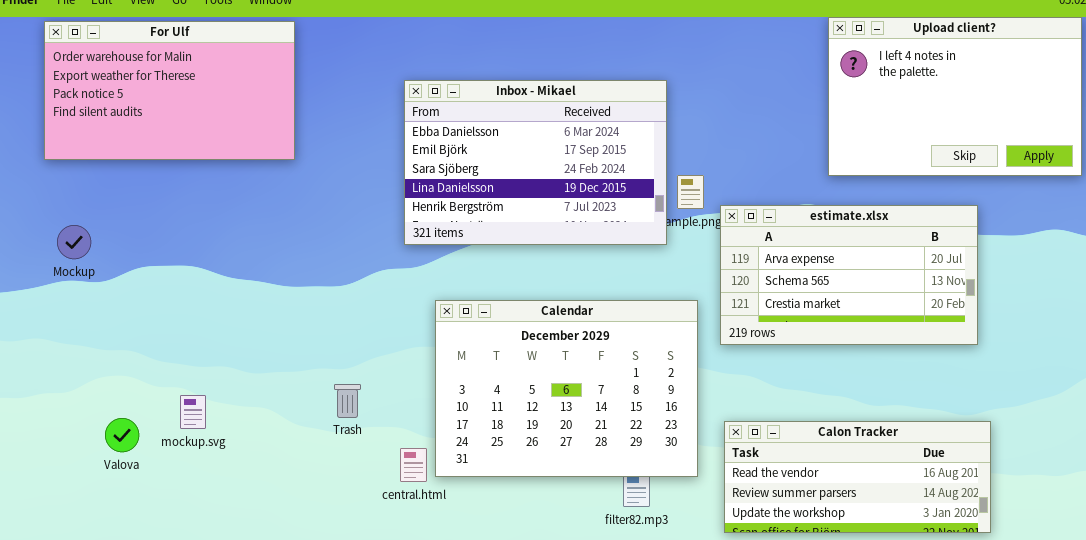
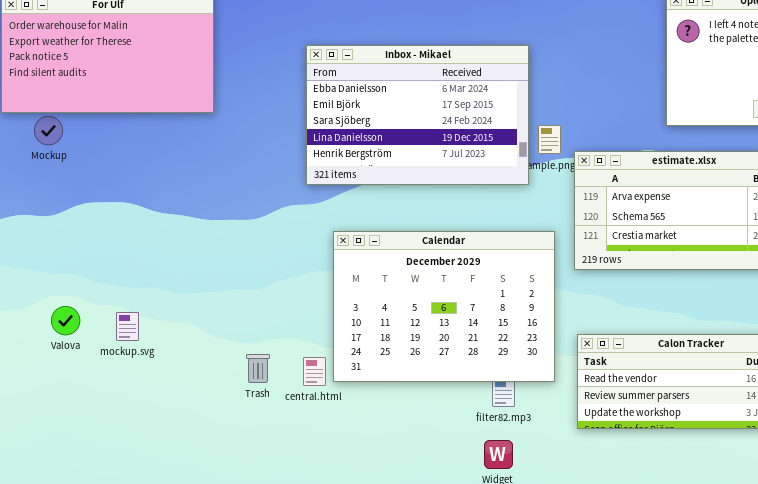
Mockup: [57,225,91,259] -> [34,116,63,145], moved
Trash: [334,384,361,418] -> [246,354,270,383], moved
Valova: [105,418,139,452] -> [51,306,80,335], moved

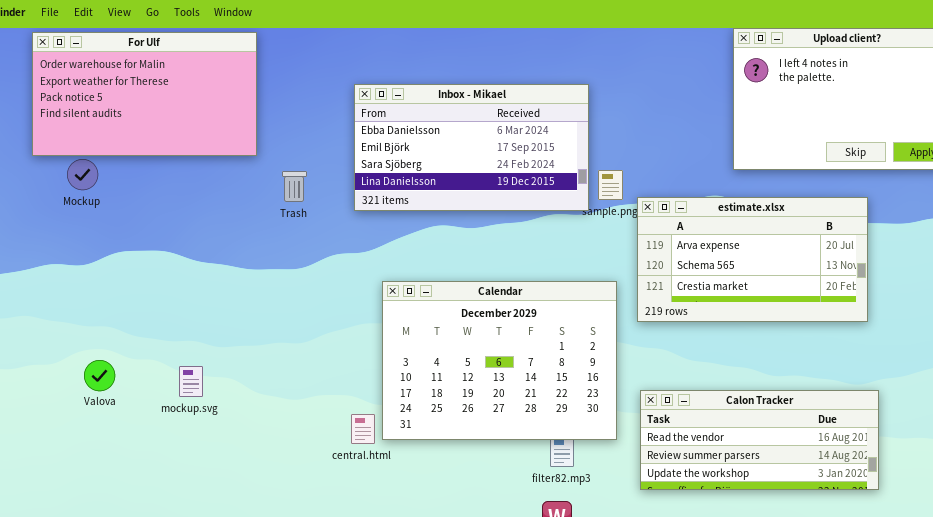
Inbox - Mikael: [306,45,529,185] -> [354,84,589,211], resized
mockup.svg: [116,312,139,341] -> [179,366,203,397], moved
Trash: [246,354,270,383] -> [282,171,307,202], moved

